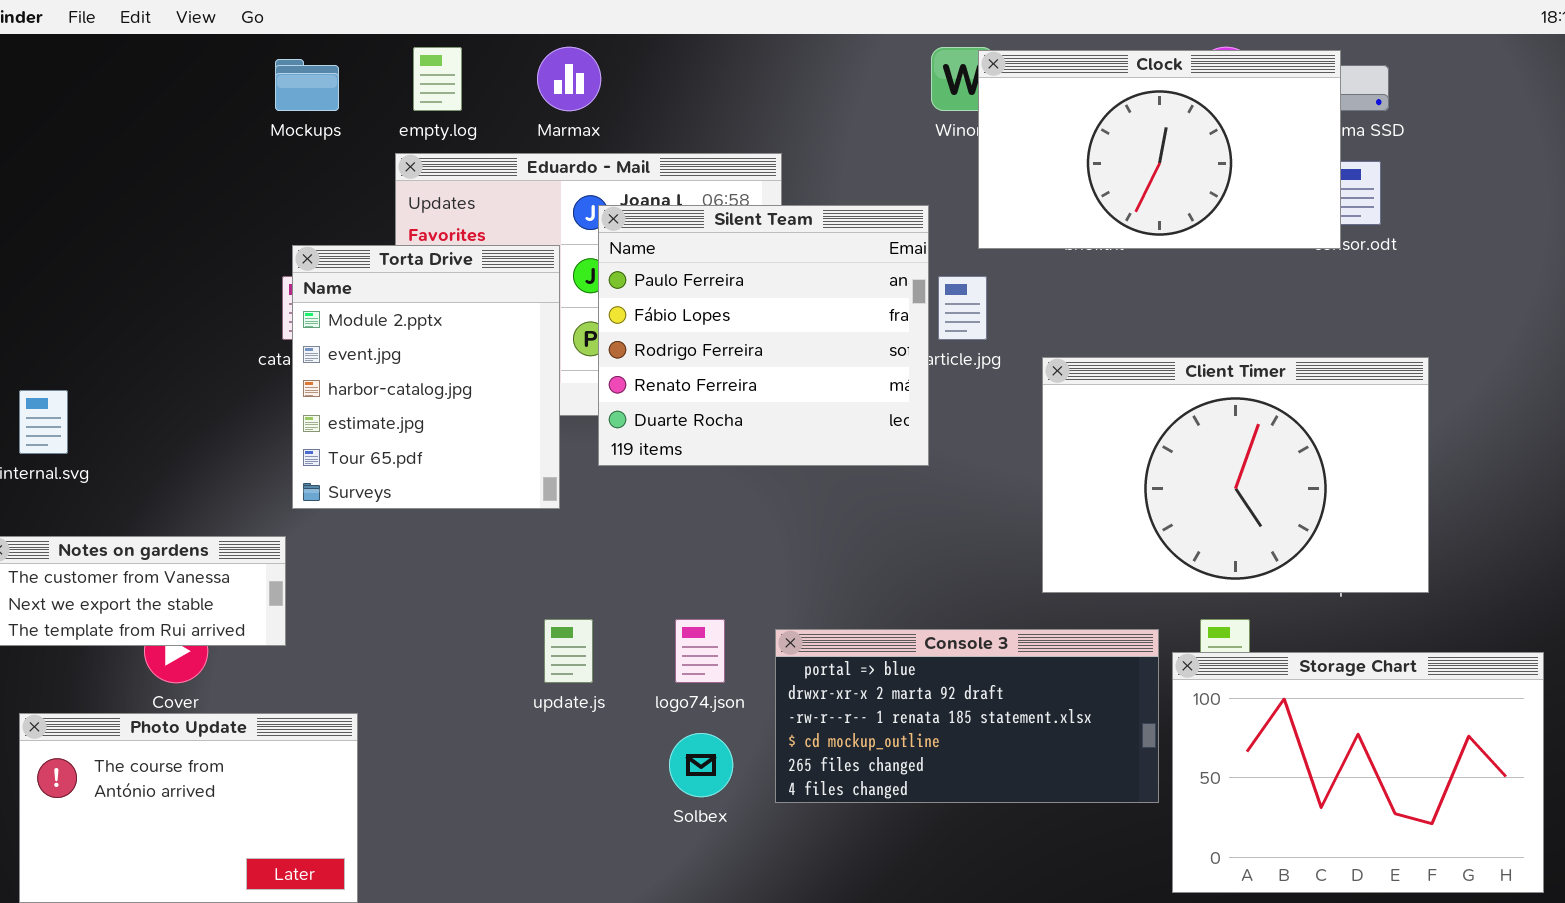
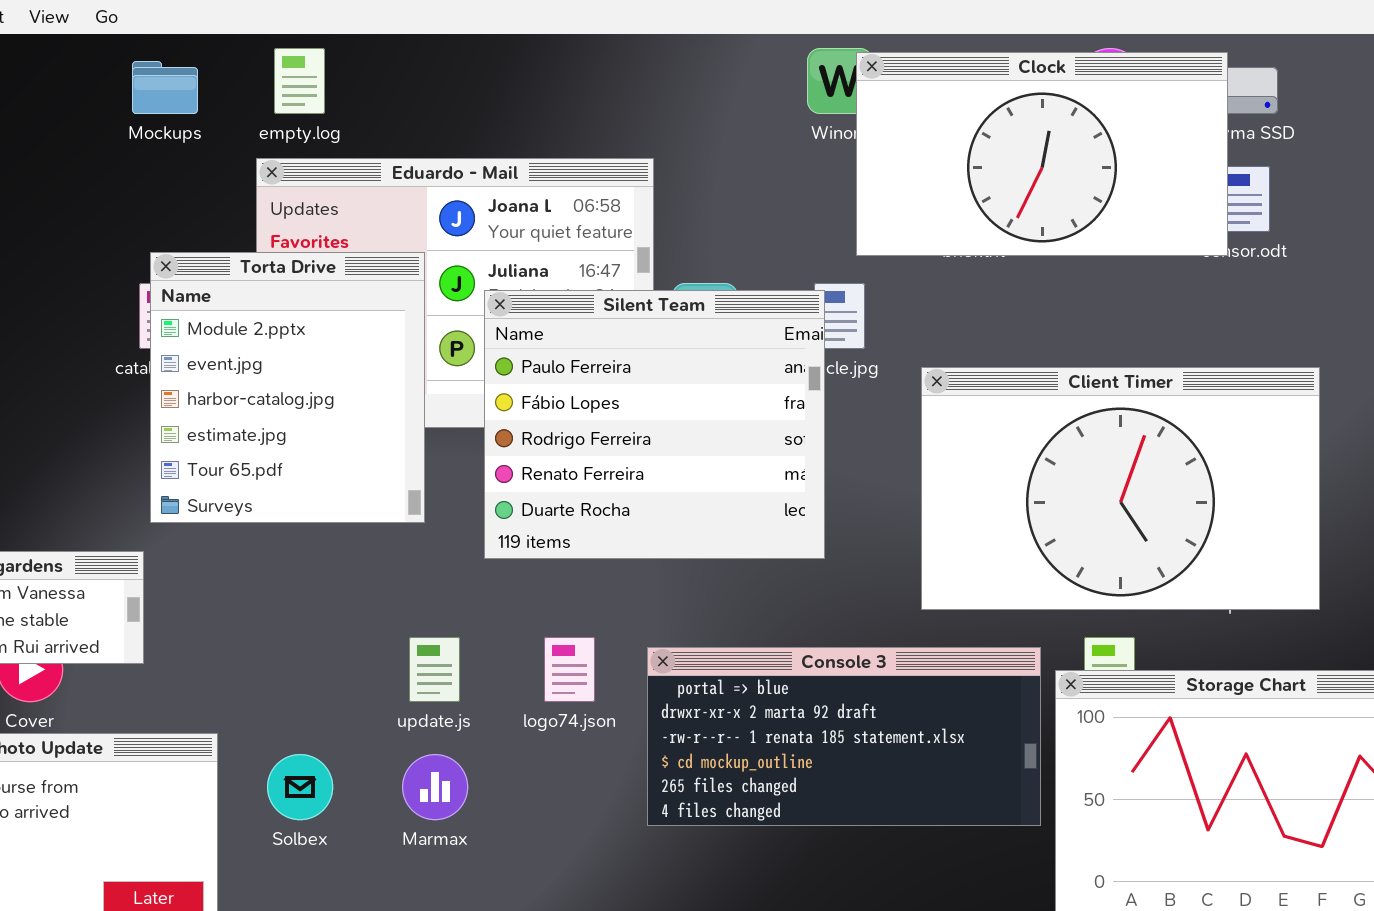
Marmax: [537,47,601,111] -> [402,754,468,820], moved
Silent Team: [598,205,929,466] -> [484,290,825,559], moved
Solbex: [669,733,733,797] -> [267,754,333,820], moved

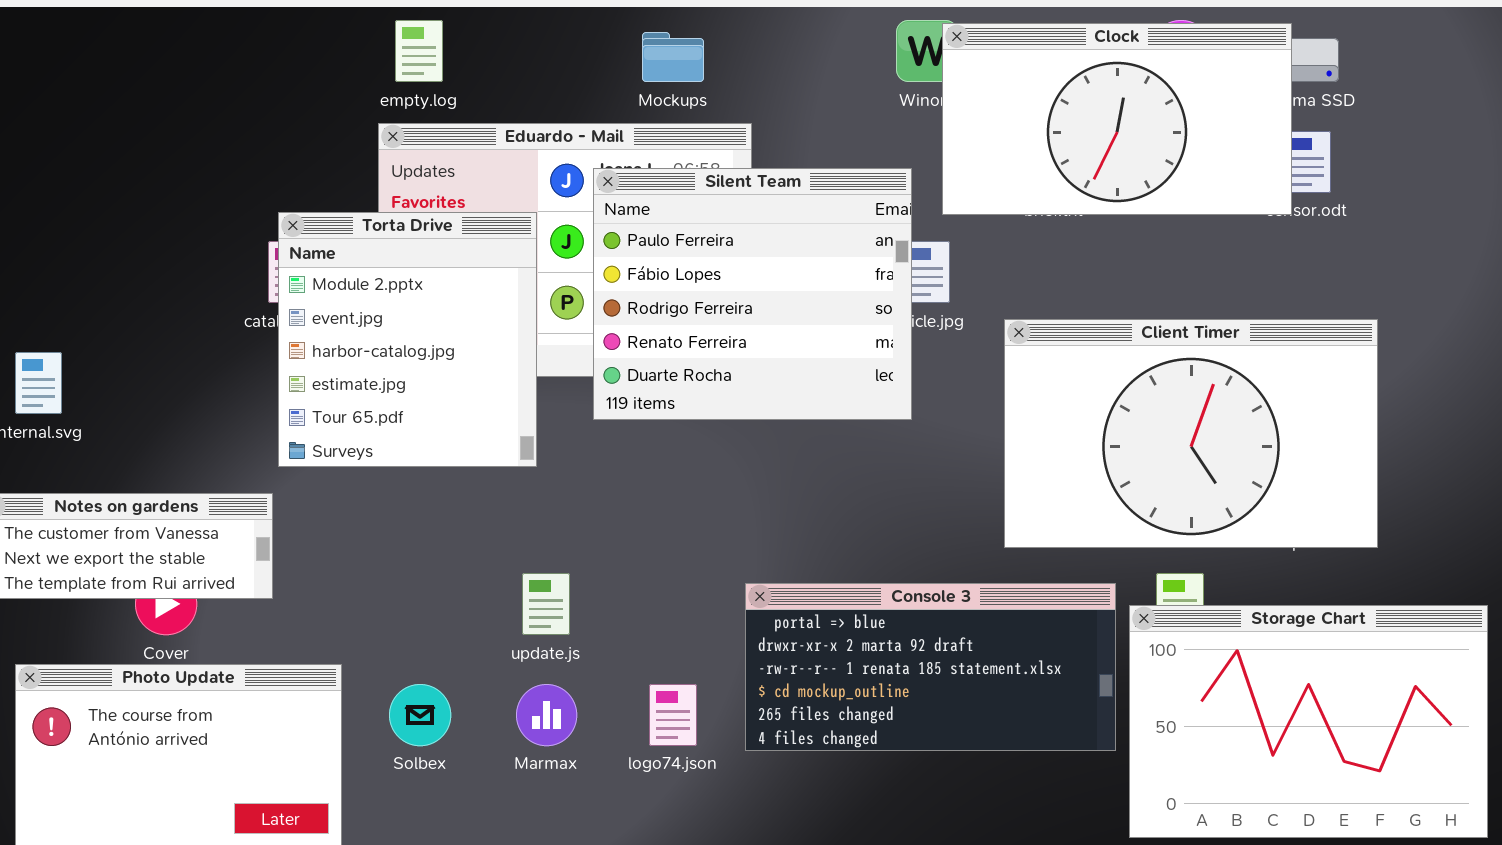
Mockups: [132,61,198,114] -> [642,32,704,82], moved
Silent Team: [484,290,825,559] -> [593,168,912,420], moved
logo74.json: [544,637,595,702] -> [649,684,697,746], moved

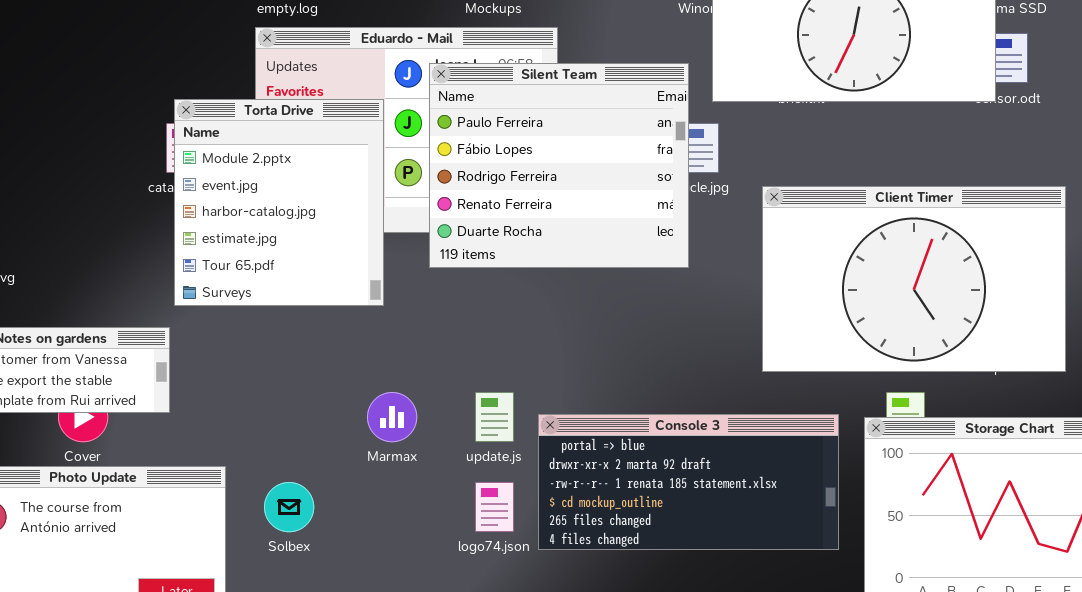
update.js: [522,573,570,635] -> [475,392,514,442], moved
Console 3: [745,583,1116,751] -> [538,414,839,550], moved
Marmax: [516,684,577,746] -> [367,392,417,442], moved

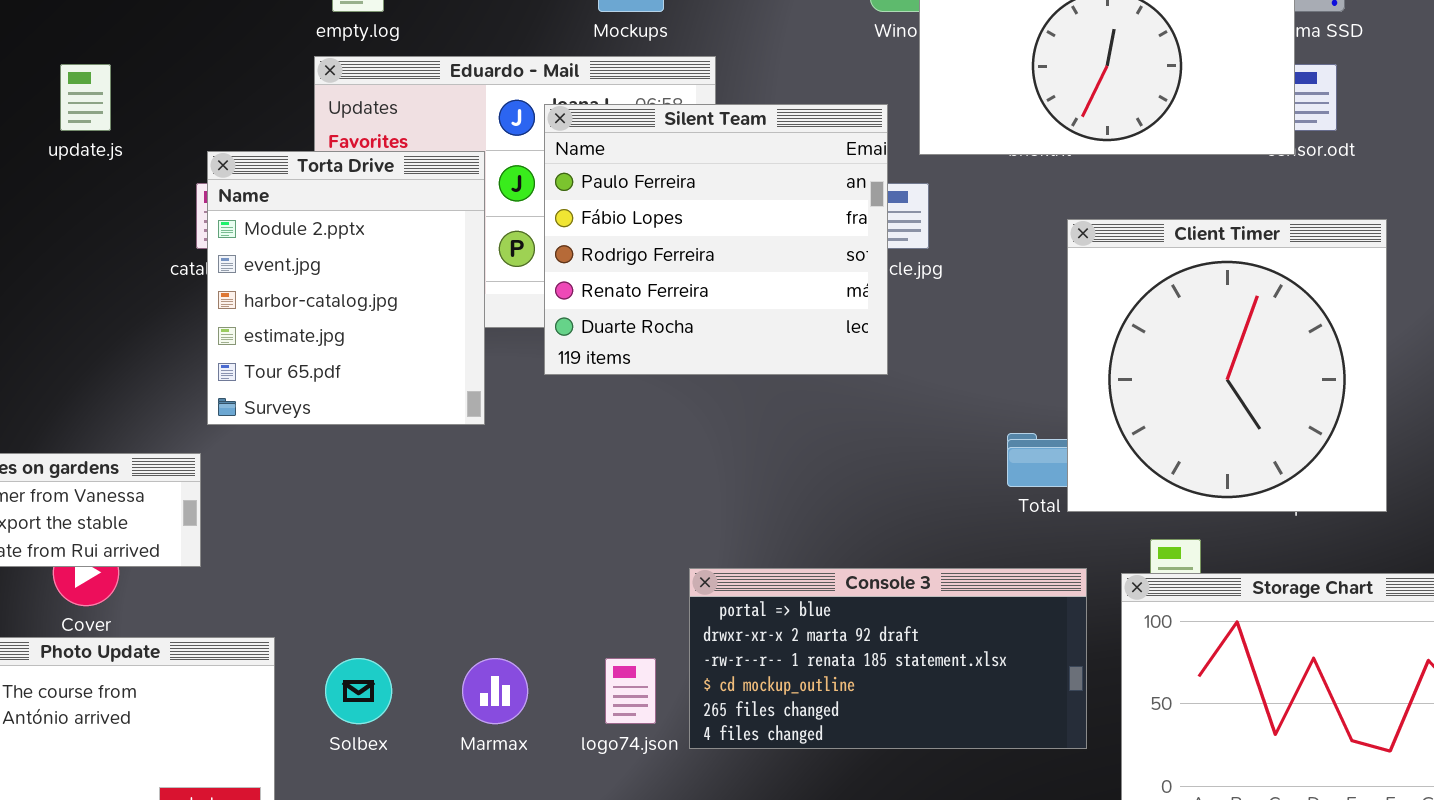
Client Timer: [762,186,1066,372] -> [1067,219,1387,512], resized
Marmax: [367,392,417,442] -> [462,658,528,724], moved
update.js: [475,392,514,442] -> [60,64,111,131], moved

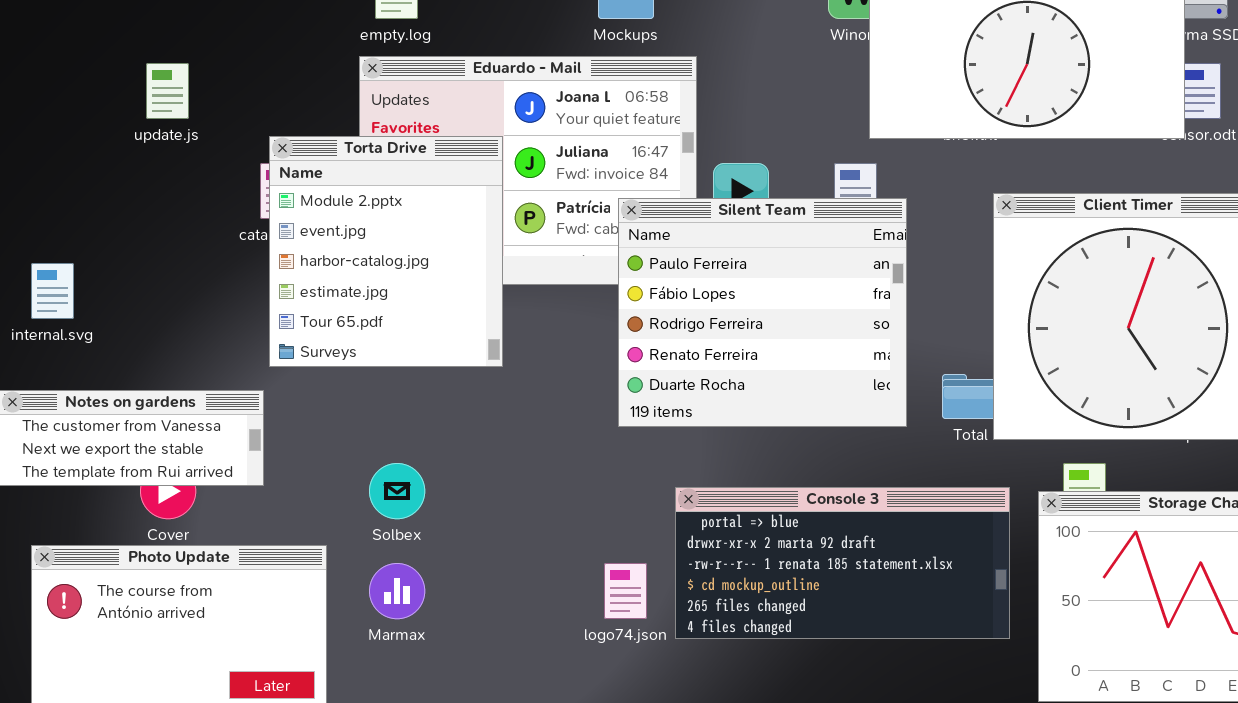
Silent Team: [544,104,888,375] -> [618,198,907,427], moved
Solbex: [325,658,392,724] -> [369,463,425,519], moved
Marmax: [462,658,528,724] -> [369,563,425,619], moved

